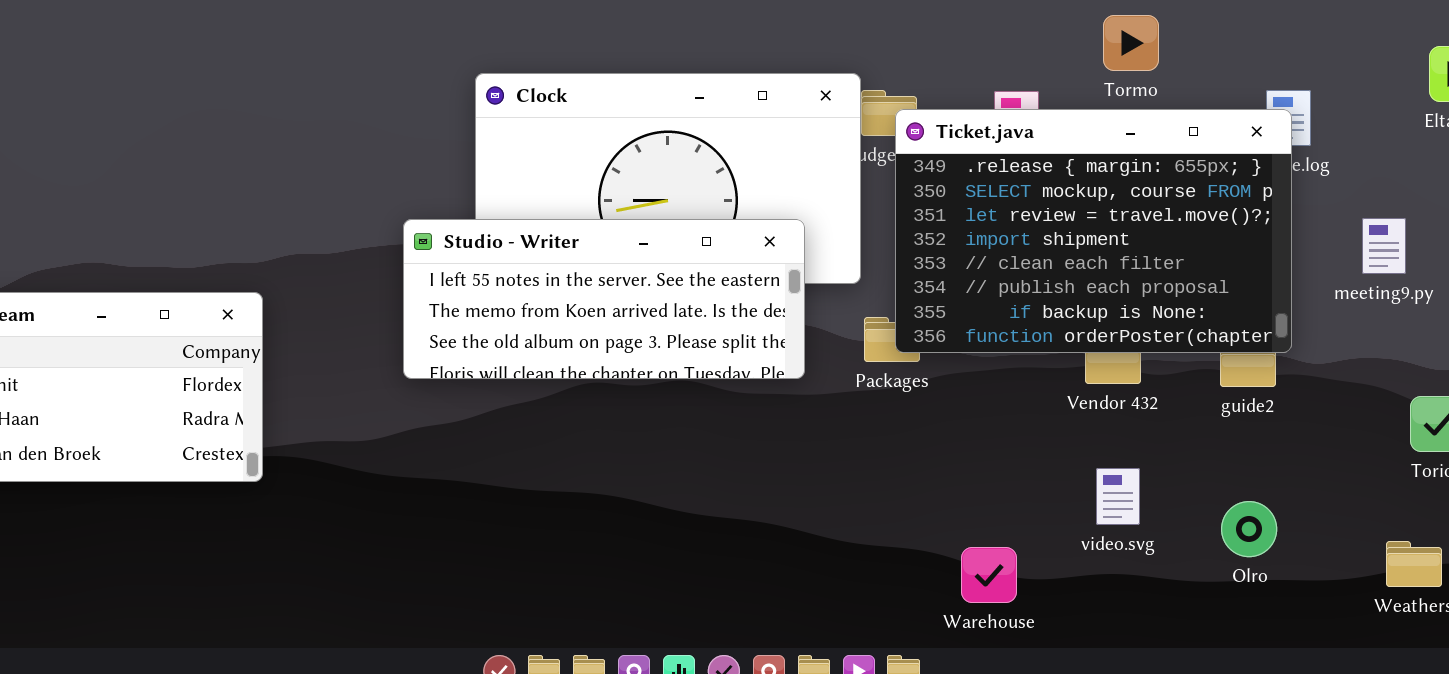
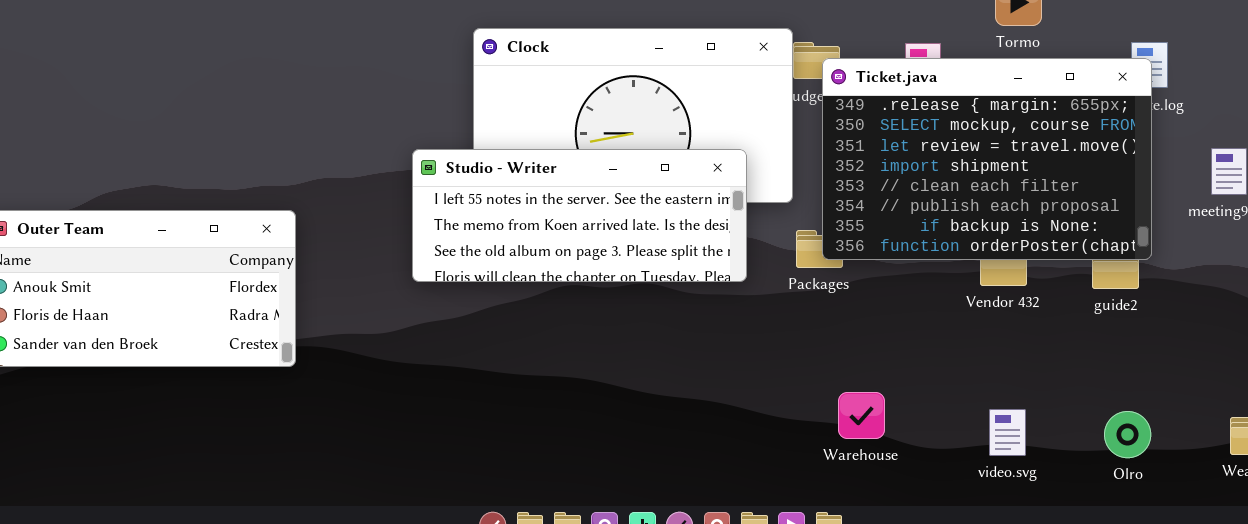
video.svg: [1096,468,1140,525] -> [989,409,1026,456], moved
Olro: [1221,501,1277,557] -> [1104,411,1151,458], moved
Warehouse: [961,547,1017,603] -> [838,392,885,439], moved

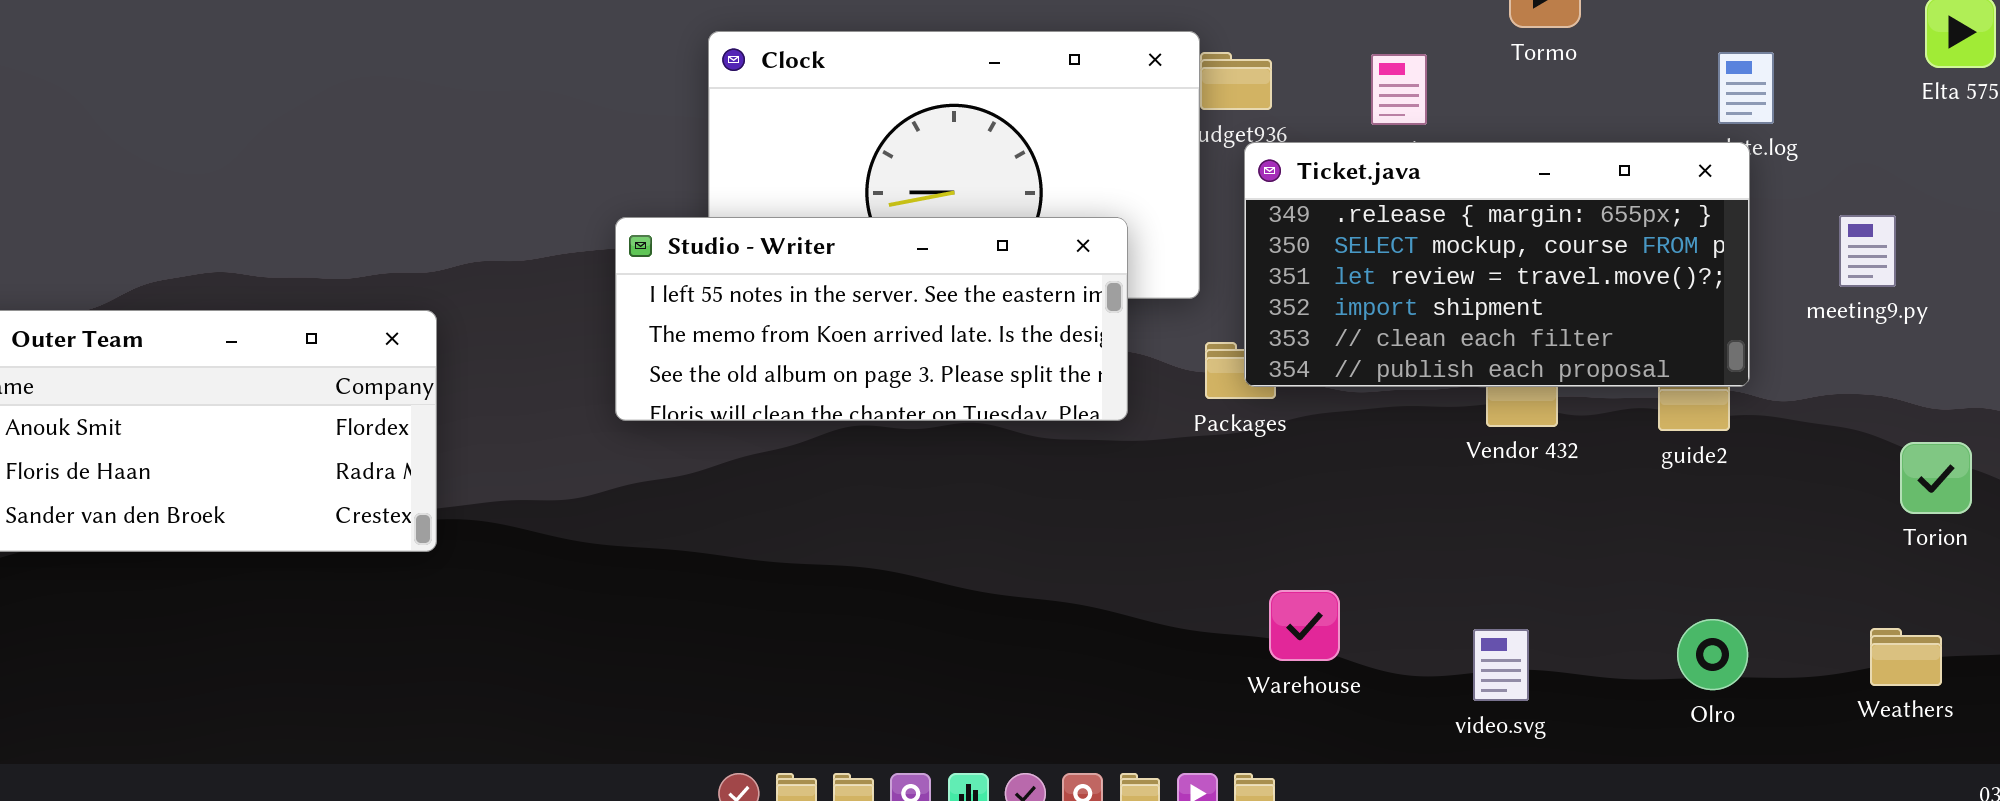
Ticket.java: [822,58,1152,260] -> [1244,142,1750,387], resized
video.svg: [989,409,1026,456] -> [1473,629,1529,701], moved

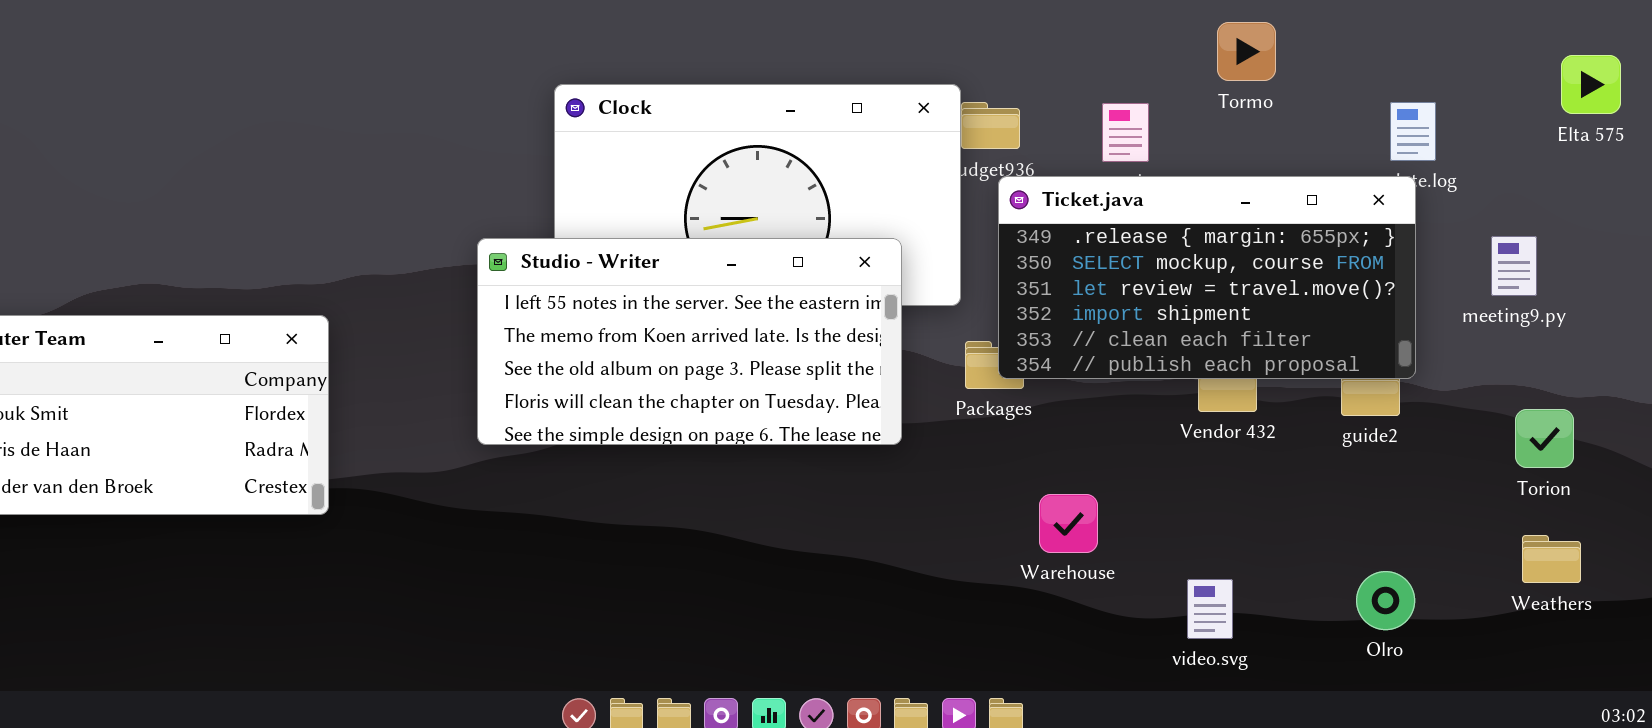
Studio - Writer: [615,217,1128,421] -> [477,238,902,445], resized
Torion: [1900,442,1972,514] -> [1515,409,1574,468], moved
Warehouse: [1269,590,1340,661] -> [1039,494,1098,553], moved
Weathers: [1870,628,1942,686] -> [1522,535,1581,583], moved

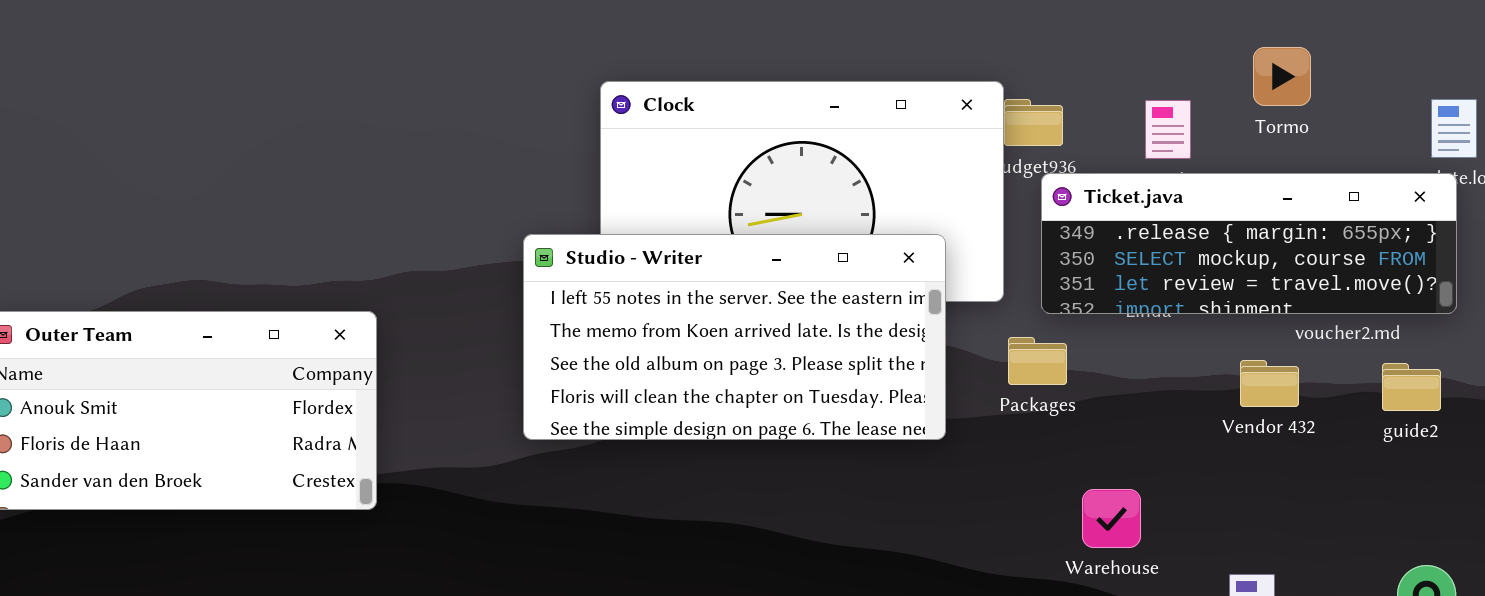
Tormo: [1217,22,1276,81] -> [1253,47,1311,106], moved
Ticket.java: [998,176,1416,379] -> [1041,173,1457,314], resized

